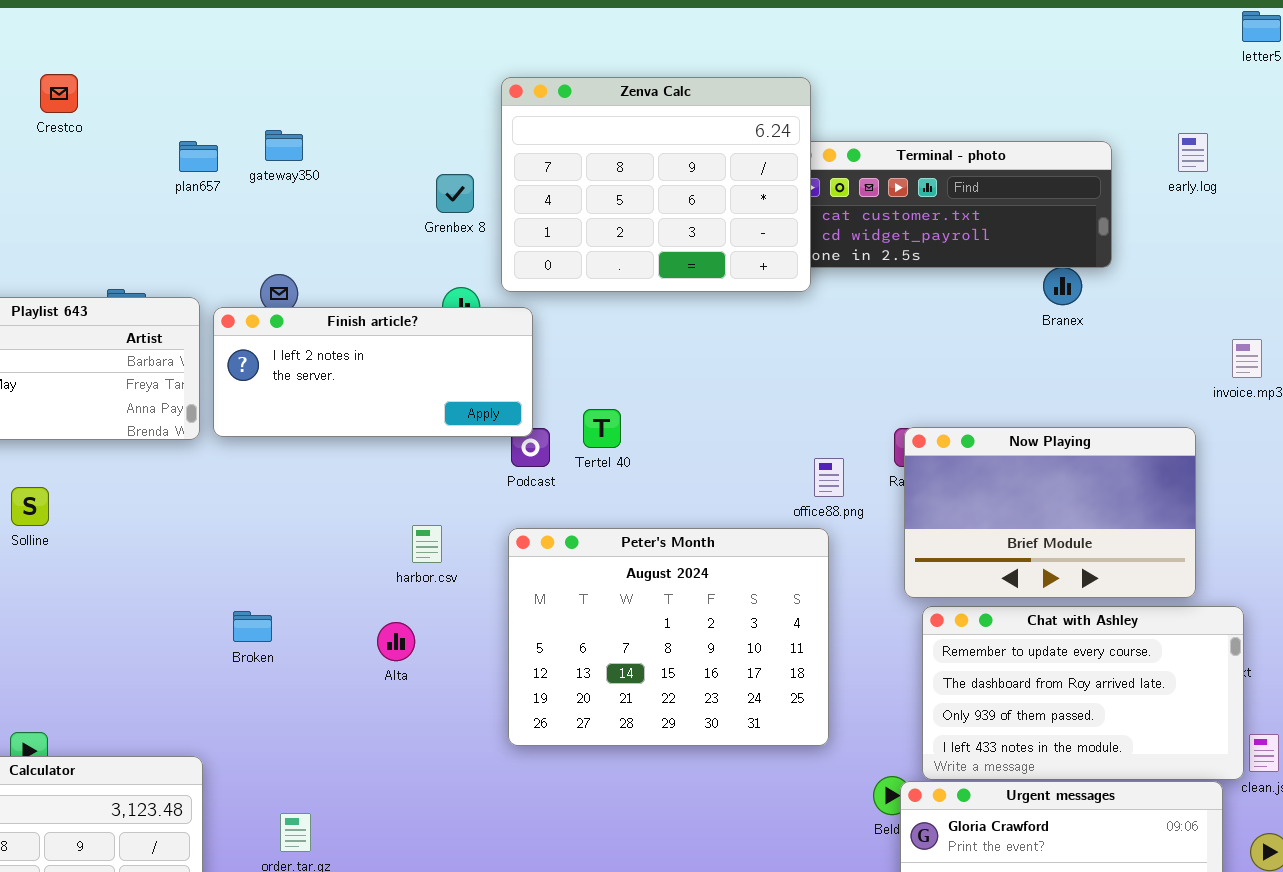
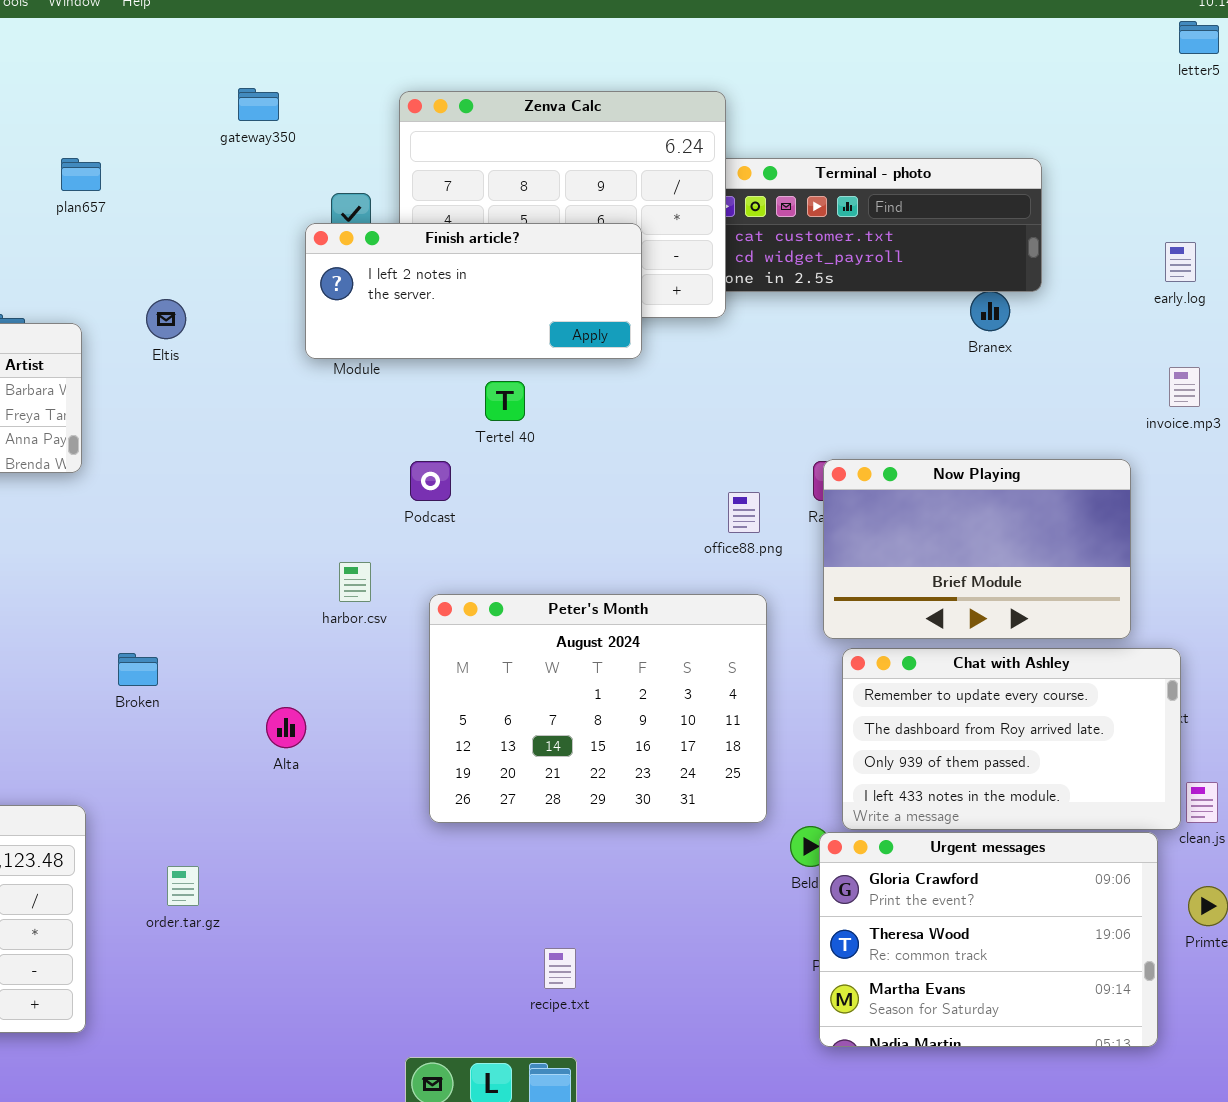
gateway350: [265,130,303,161] -> [238,88,279,121], moved
early.log: [1178,133,1208,172] -> [1165,242,1196,282], moved
Finish article?: [213,307,533,437] -> [305,223,642,359], moved
Tertel 40: [583,409,621,448] -> [485,381,525,421], moved
harbor.csv: [412,525,442,563] -> [339,562,371,602], moved
Peter's Month: [508,528,829,746] -> [429,594,767,823], moved
Alta: [377,622,415,661] -> [266,707,306,748], moved

